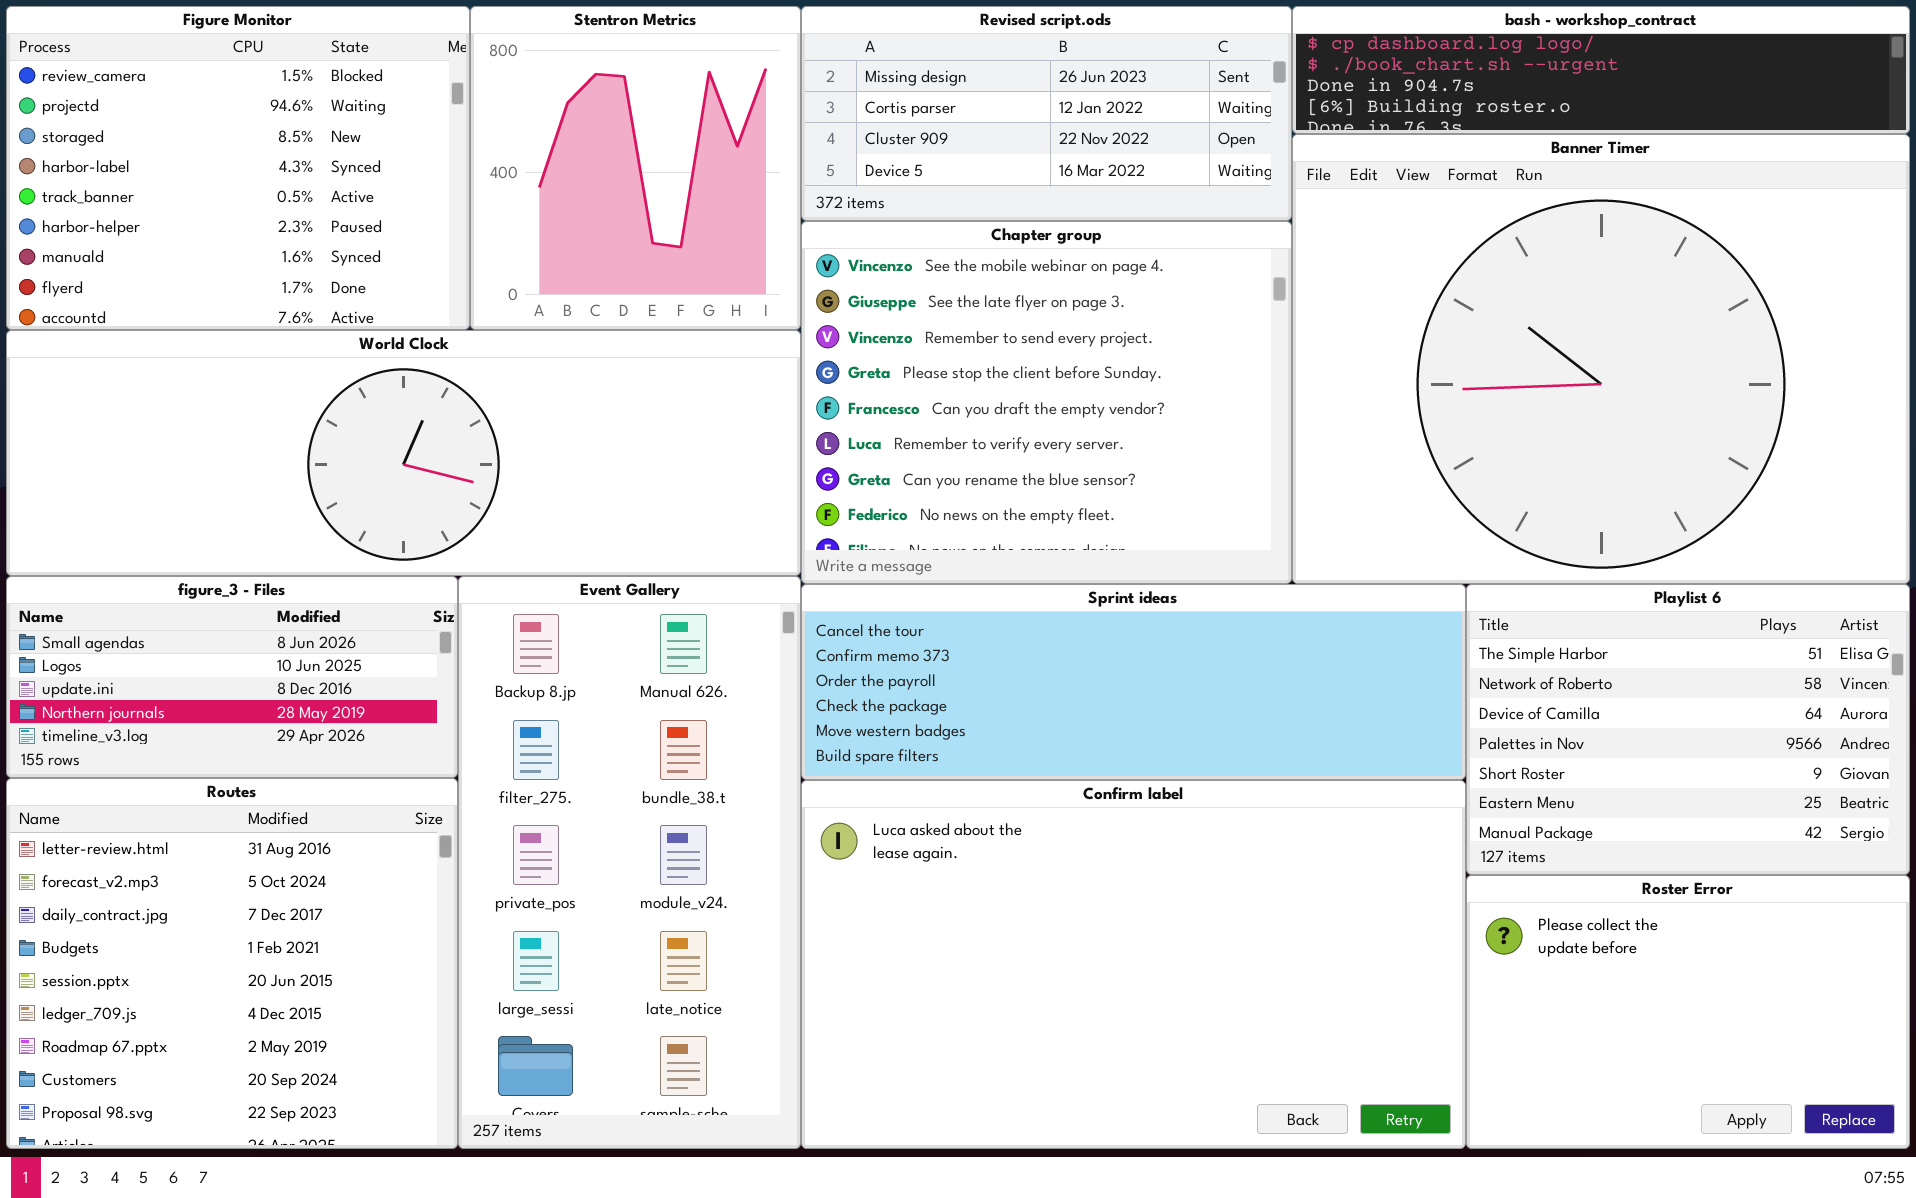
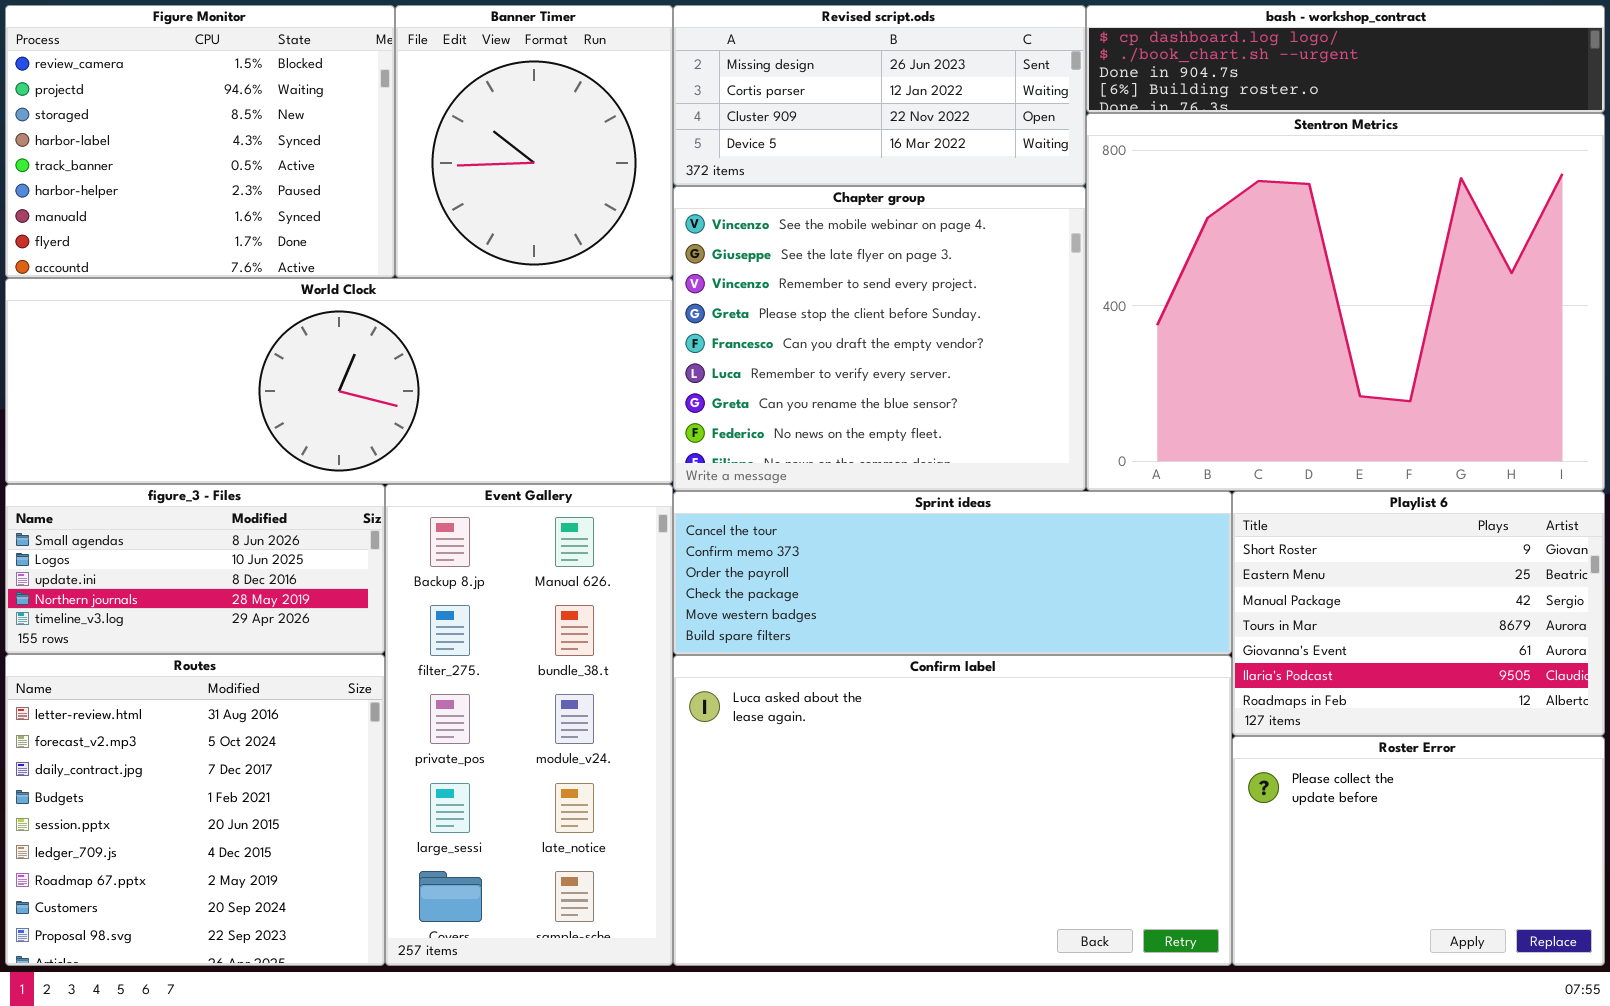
Stentron Metrics: [470,6,801,330] -> [1086,113,1605,491], moved, resized
Banner Timer: [1292,134,1910,584] -> [395,5,673,278], moved, resized
Playlist 6: [1466,584,1910,875] -> [1232,491,1605,736], scrolled down 4 rows

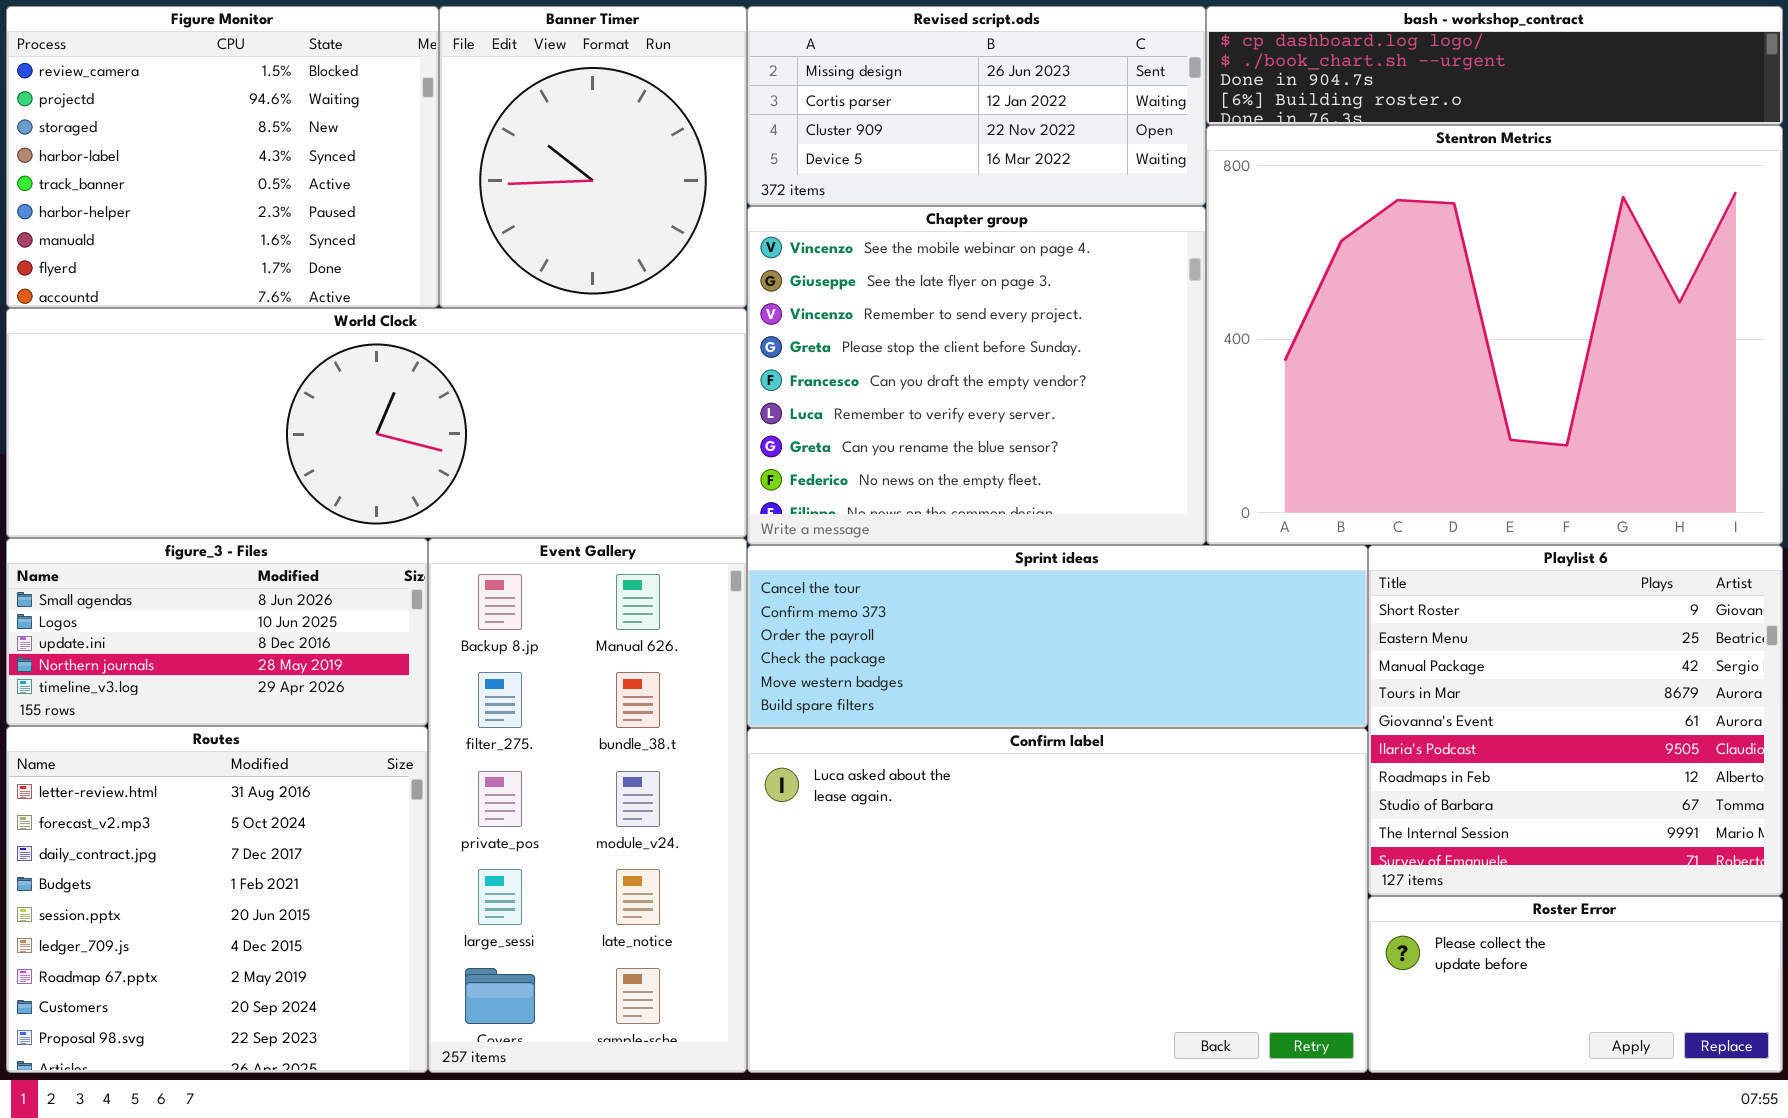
Playlist 6: [1232,491,1605,736] -> [1368,545,1783,896], resized
Roster Error: [1232,736,1605,966] -> [1368,896,1783,1073], resized

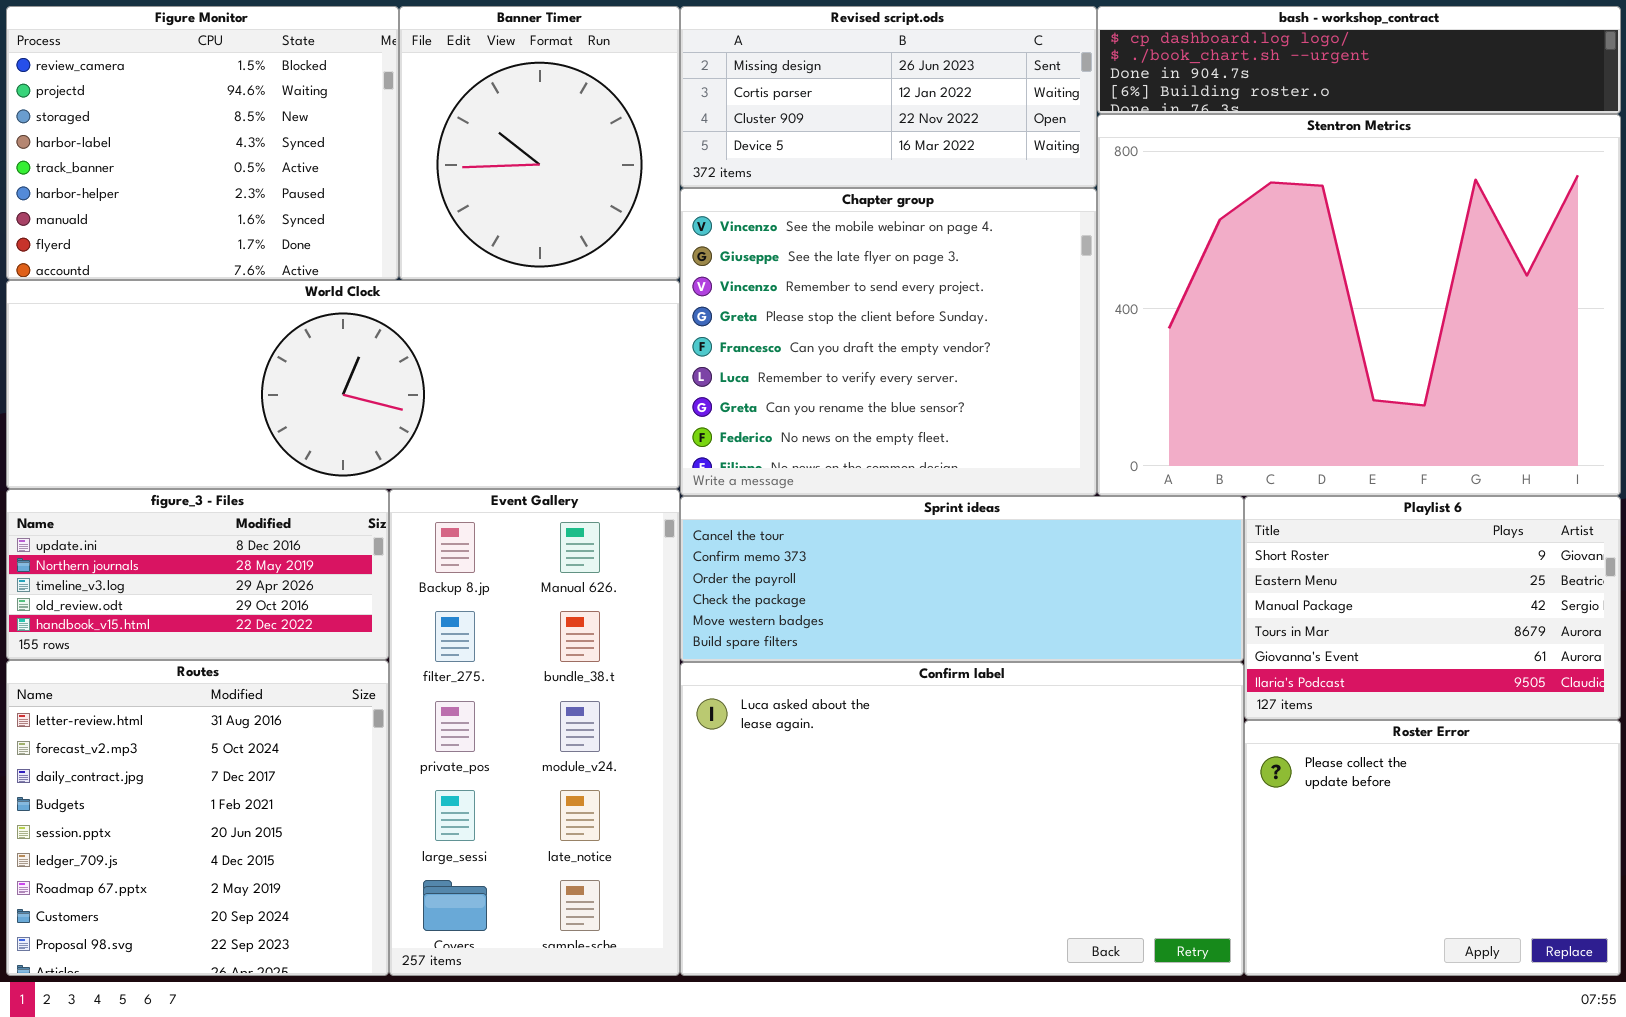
figure_3 - Files: [6,538,428,726] -> [6,489,389,660], scrolled down 2 rows
Playlist 6: [1368,545,1783,896] -> [1244,496,1621,720], resized
Roster Error: [1368,896,1783,1073] -> [1244,720,1621,976], resized

